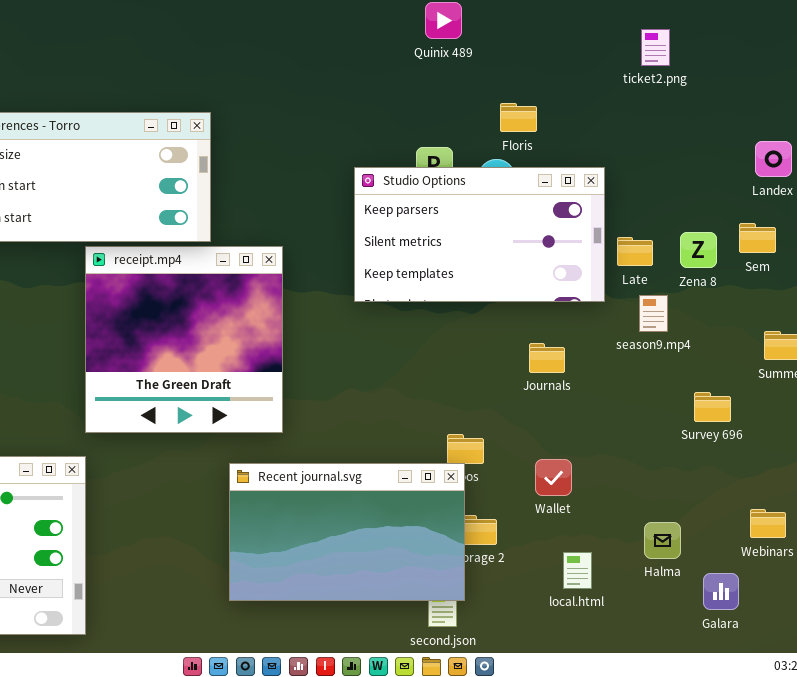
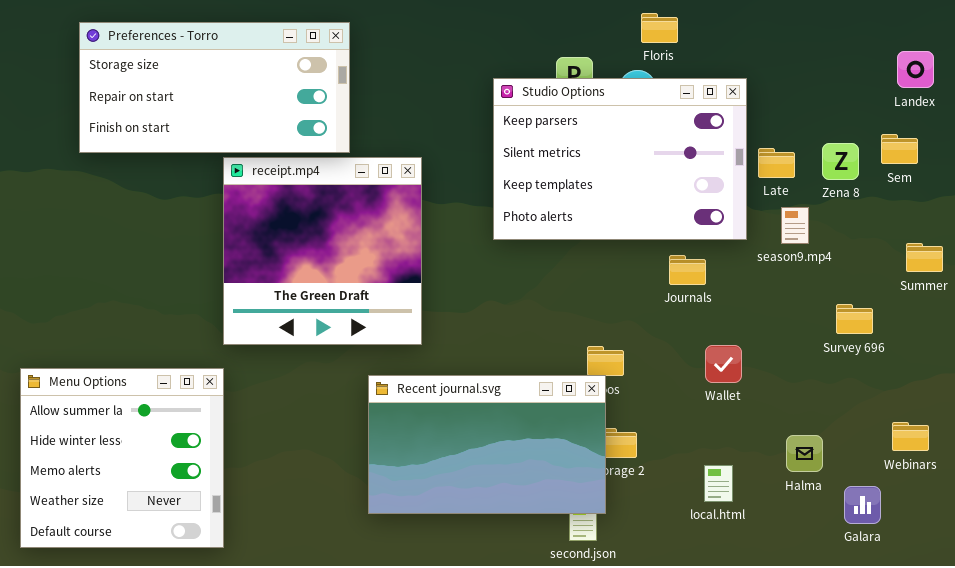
Studio Options: [354,167,605,302] -> [493,78,747,240], resized
Wallet: [535,459,572,496] -> [705,345,742,383], moved

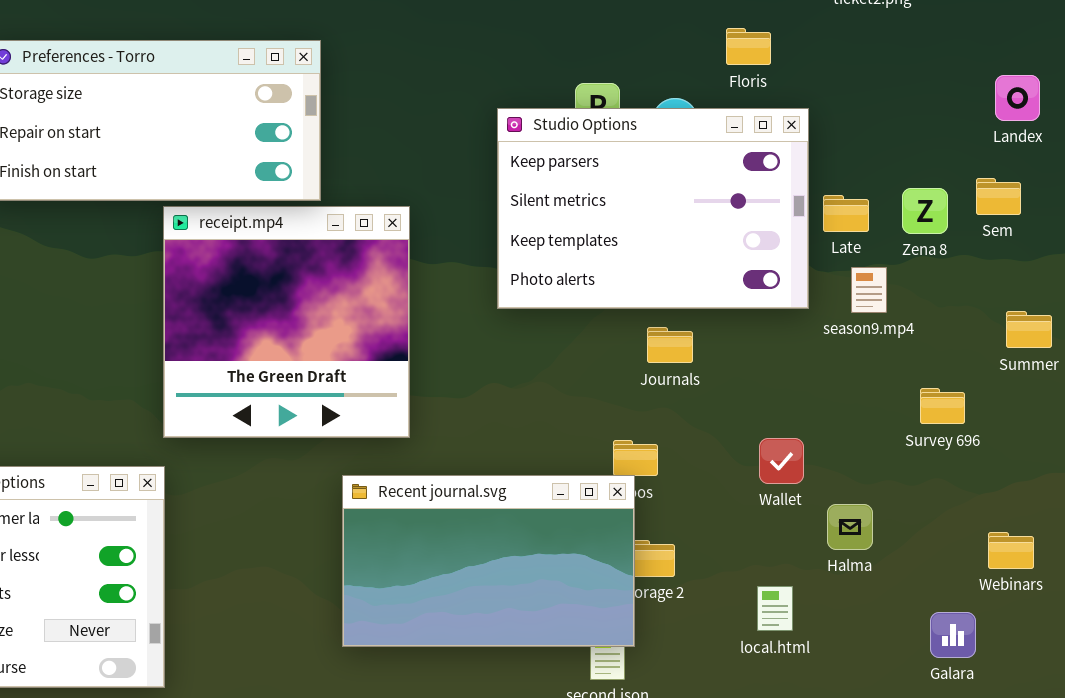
Floris: [641,13,678,43] -> [726,28,771,65], moved
Journals: [669,255,706,285] -> [647,327,693,363], moved
Halma: [786,435,823,472] -> [827,504,873,550], moved

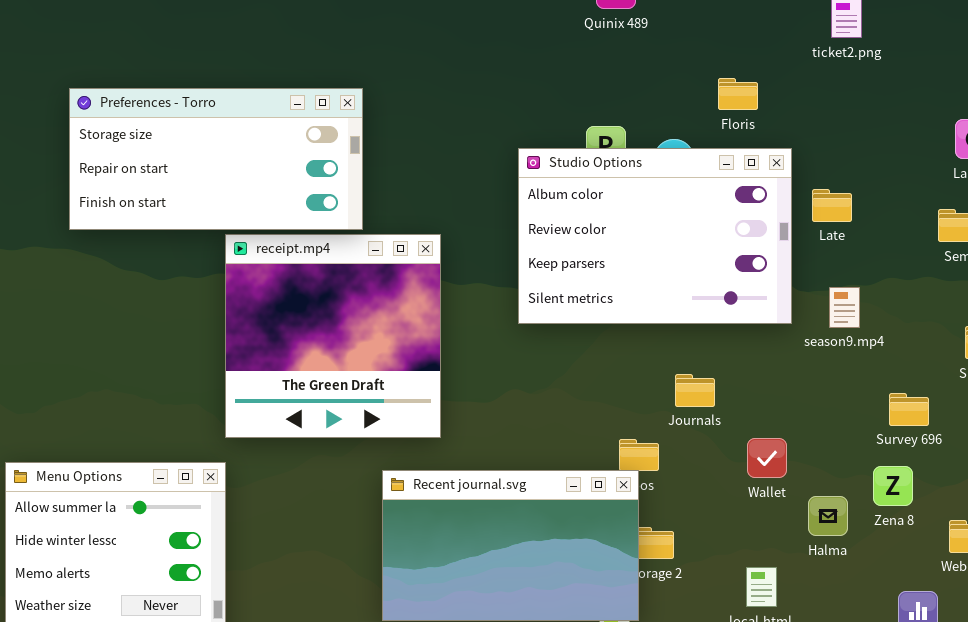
Studio Options: [497,108,809,309] -> [518,148,792,324], scrolled up 2 rows
Zena 8: [902,188,948,234] -> [873,466,913,506], moved
Late: [823,195,869,232] -> [812,189,852,222], moved
Journals: [647,327,693,363] -> [675,374,715,407], moved

